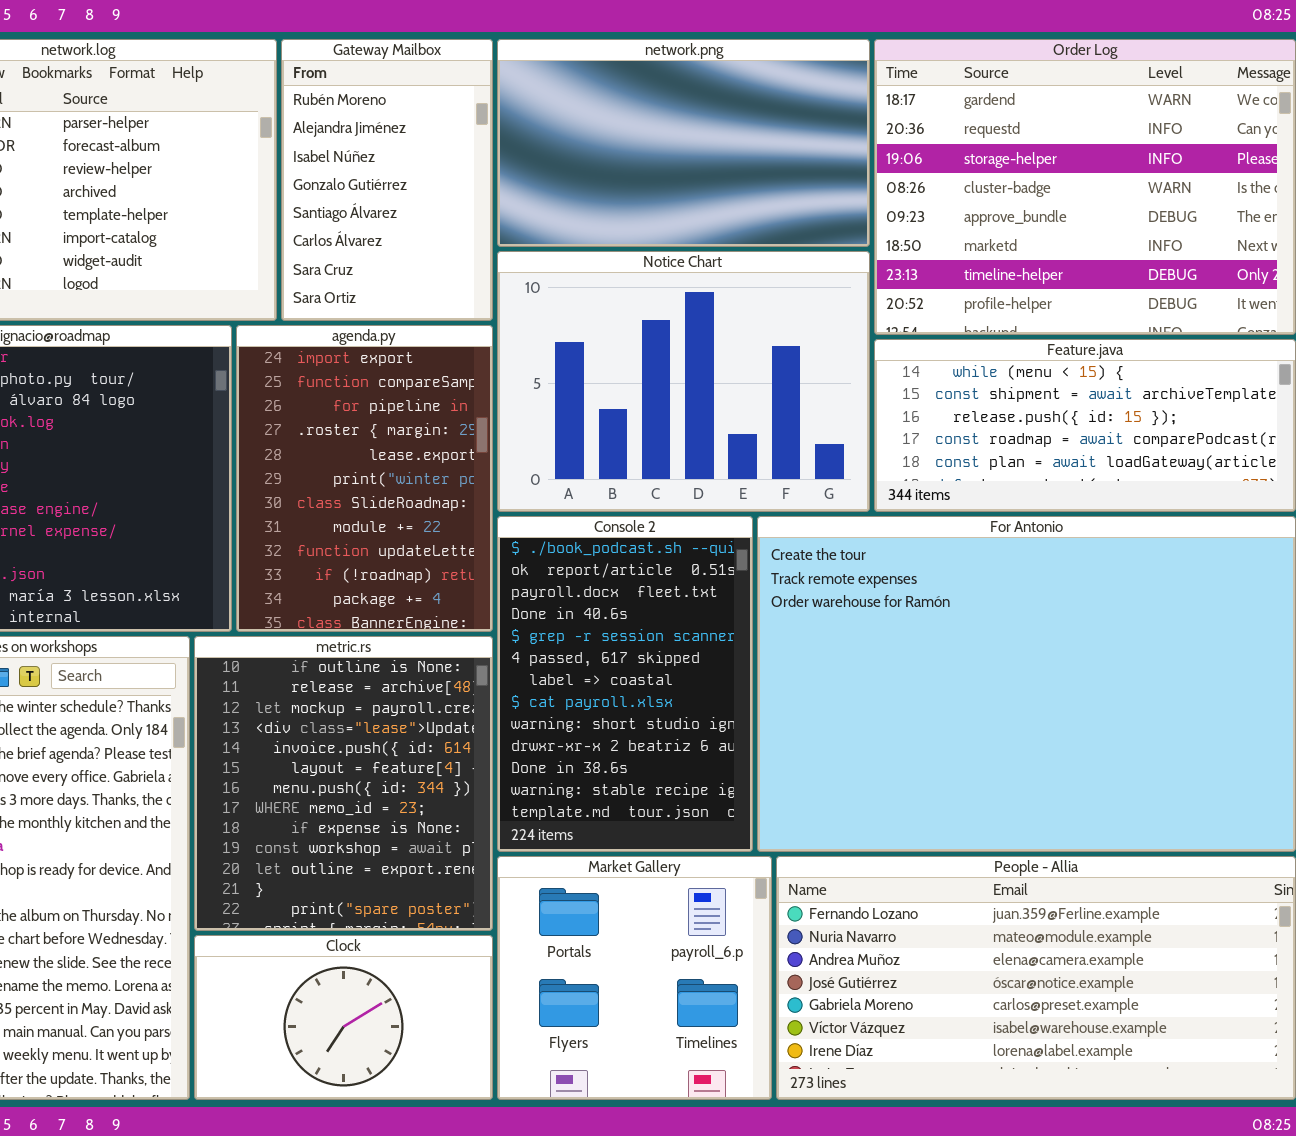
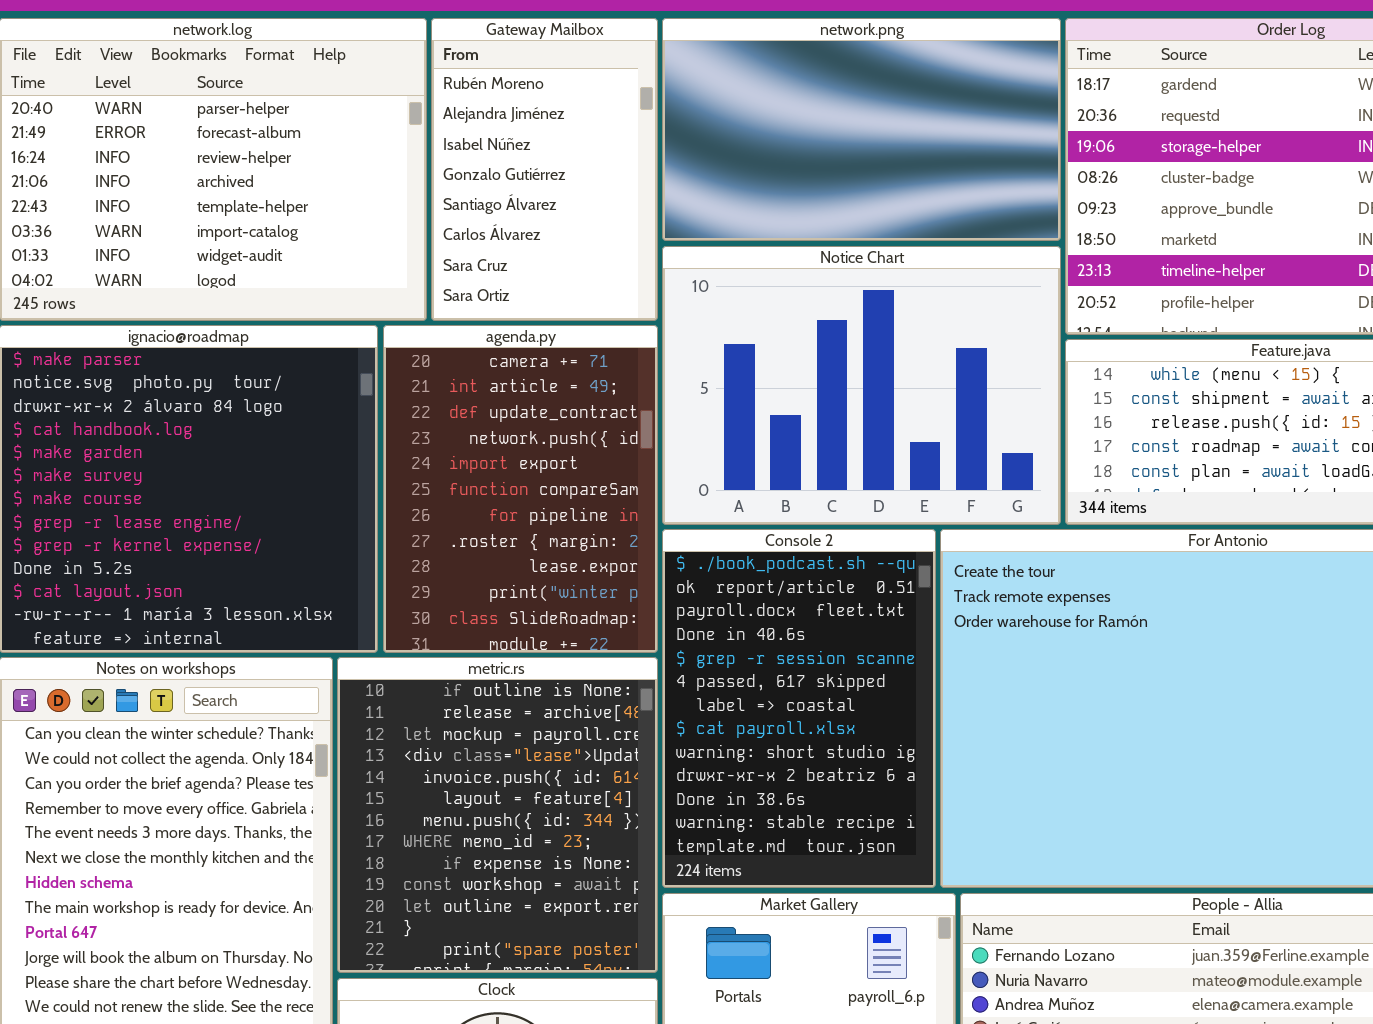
agenda.py: [236,325,493,632] -> [383,325,658,653], scrolled up 4 rows

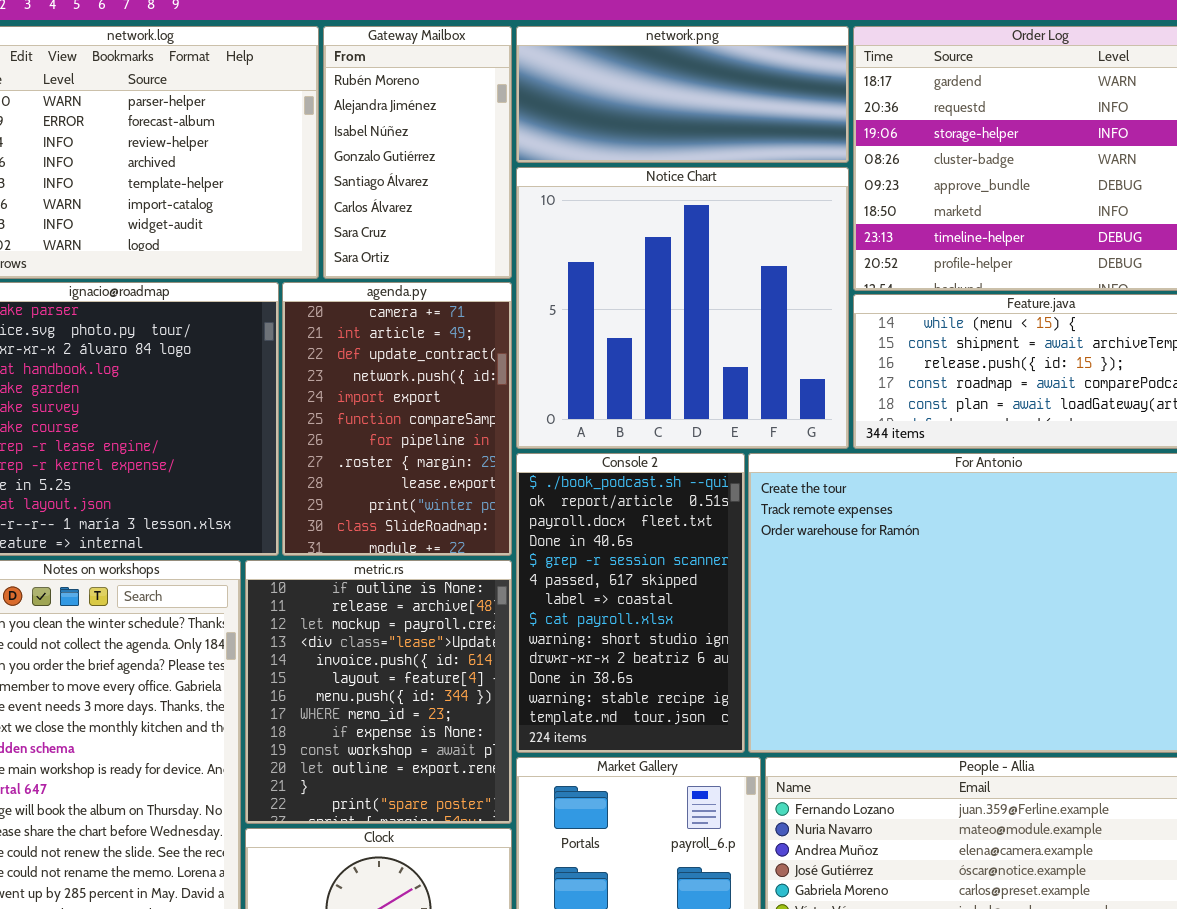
network.png: [662,18,1061,241] -> [516,26,849,163], resized
Notice Chart: [662,246,1061,525] -> [516,167,849,449], resized

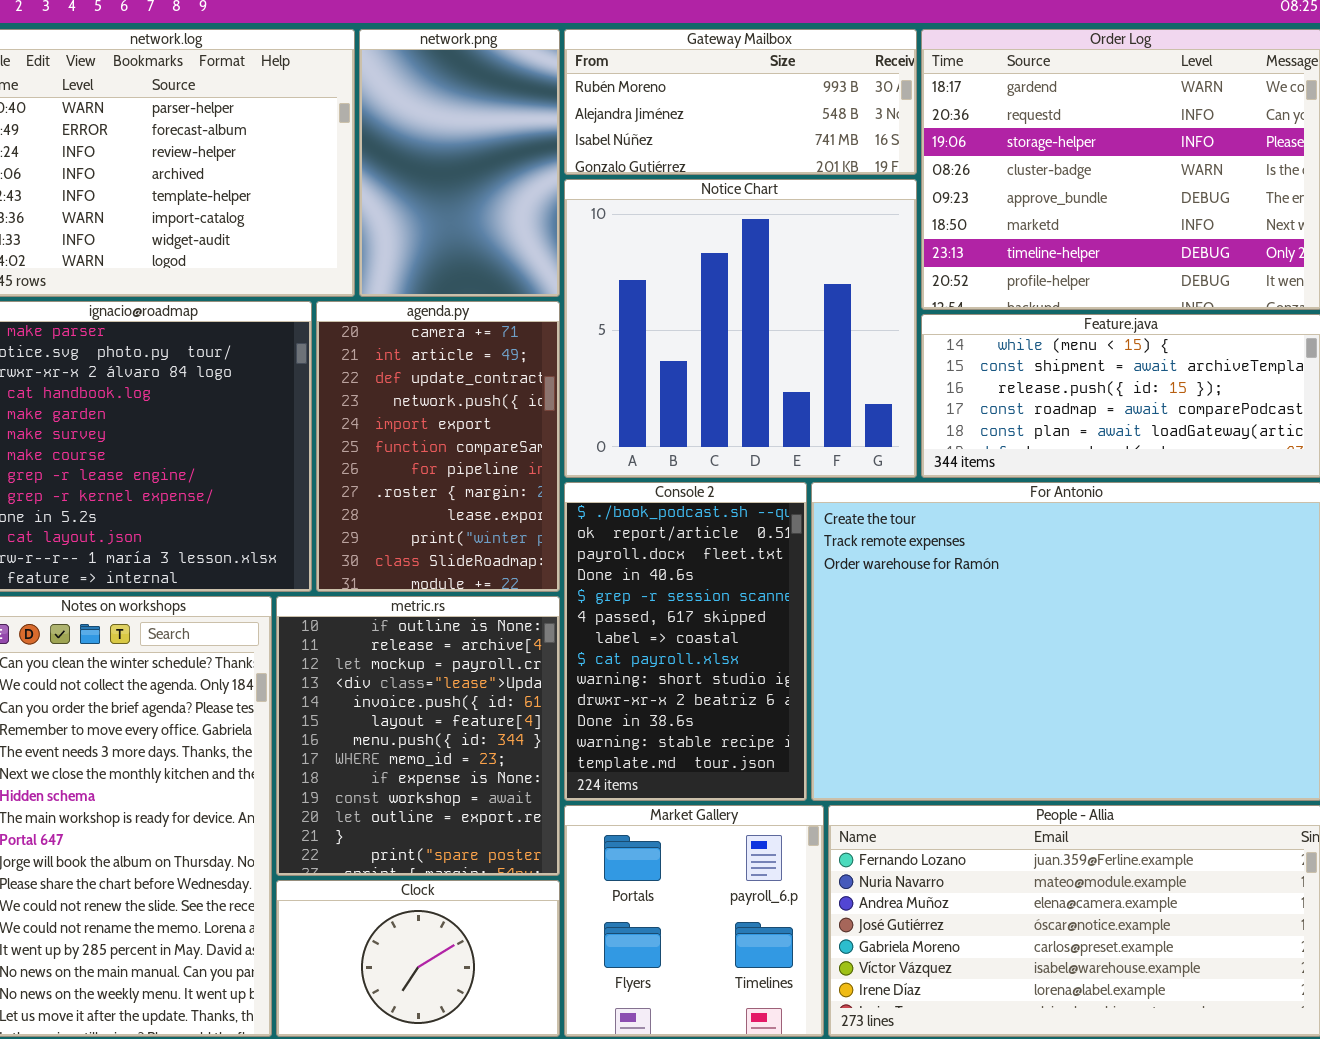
Gateway Mailbox: [323,26,512,279] -> [564,29,917,175], moved, resized
network.png: [516,26,849,163] -> [359,29,560,297], moved, resized

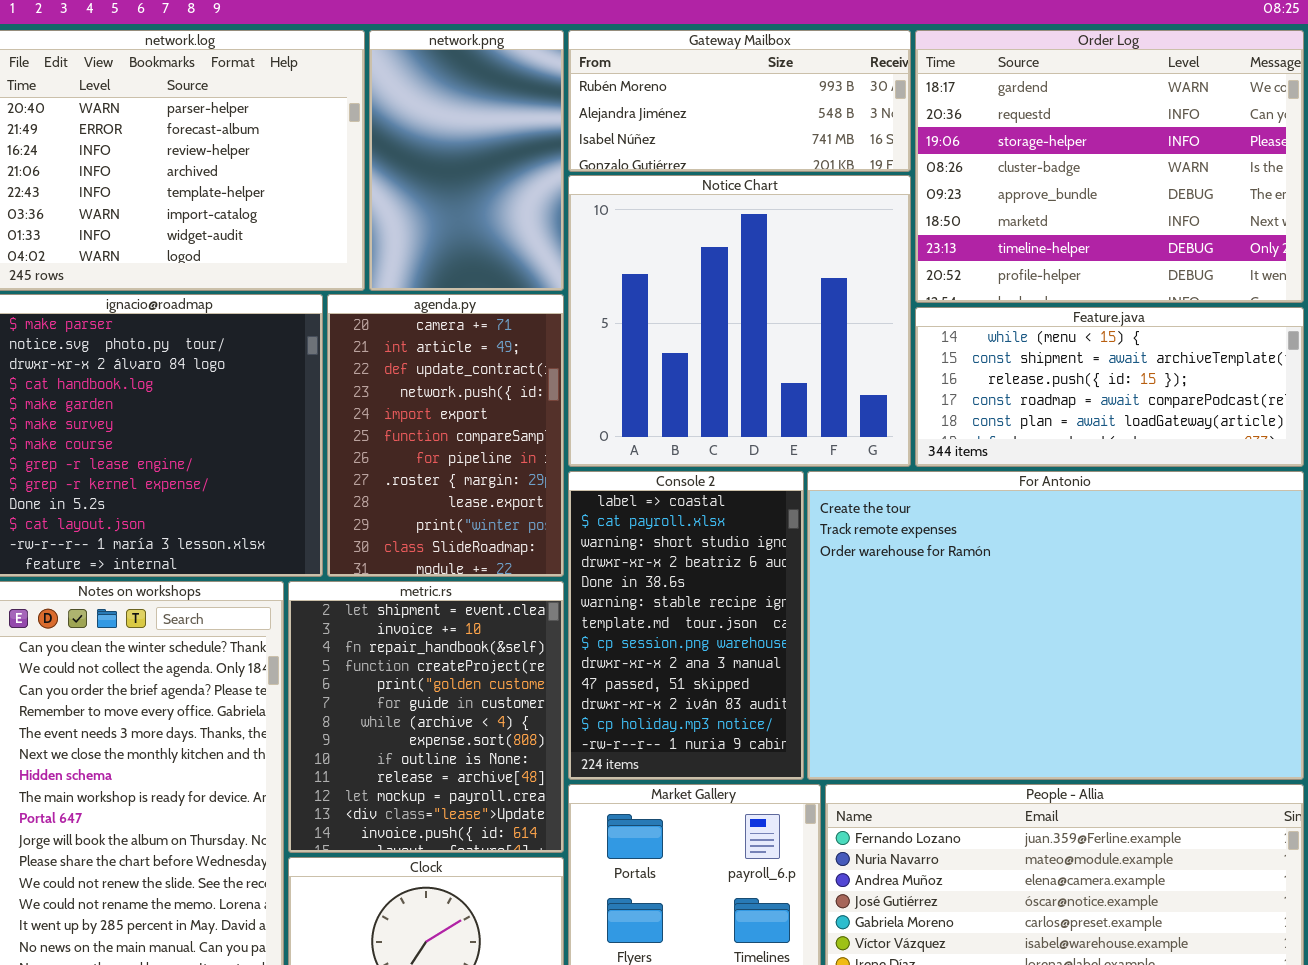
Console 2: [564,482,807,801] -> [568,471,804,780], scrolled down 6 rows
metric.rs: [276,596,560,876] -> [288,581,564,853], scrolled up 8 rows

